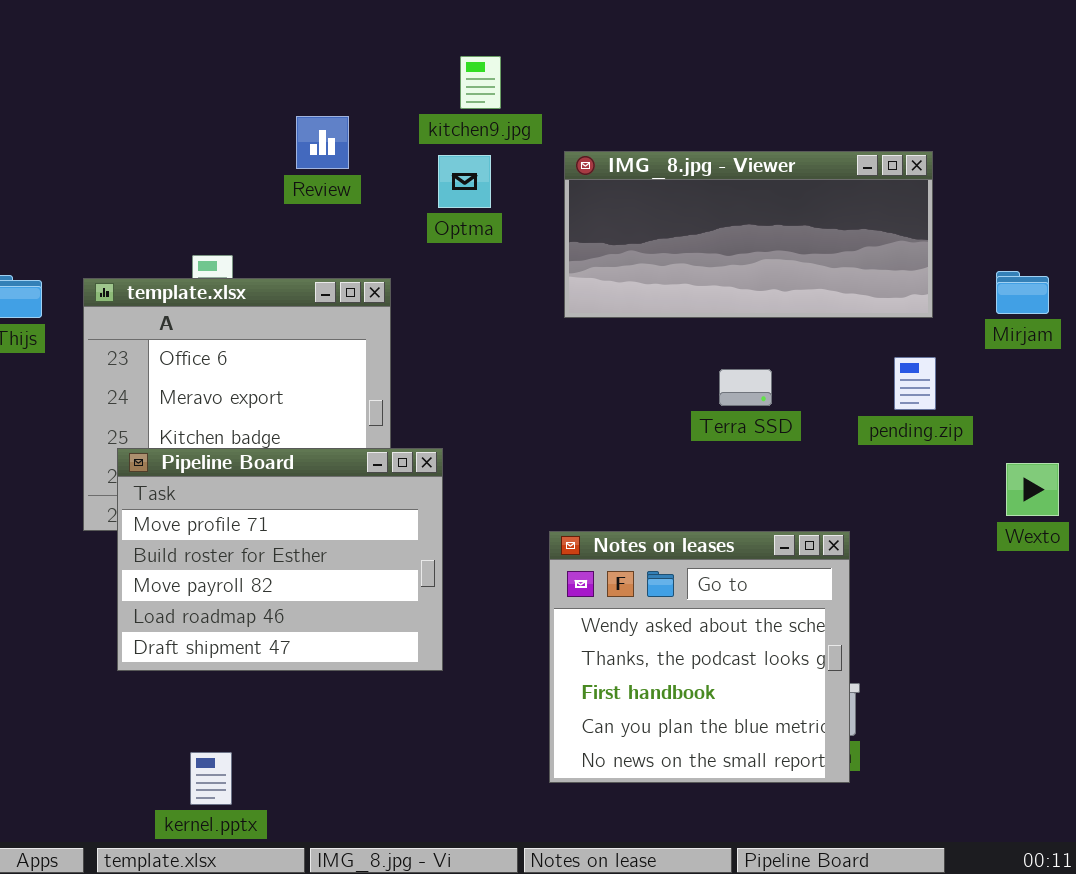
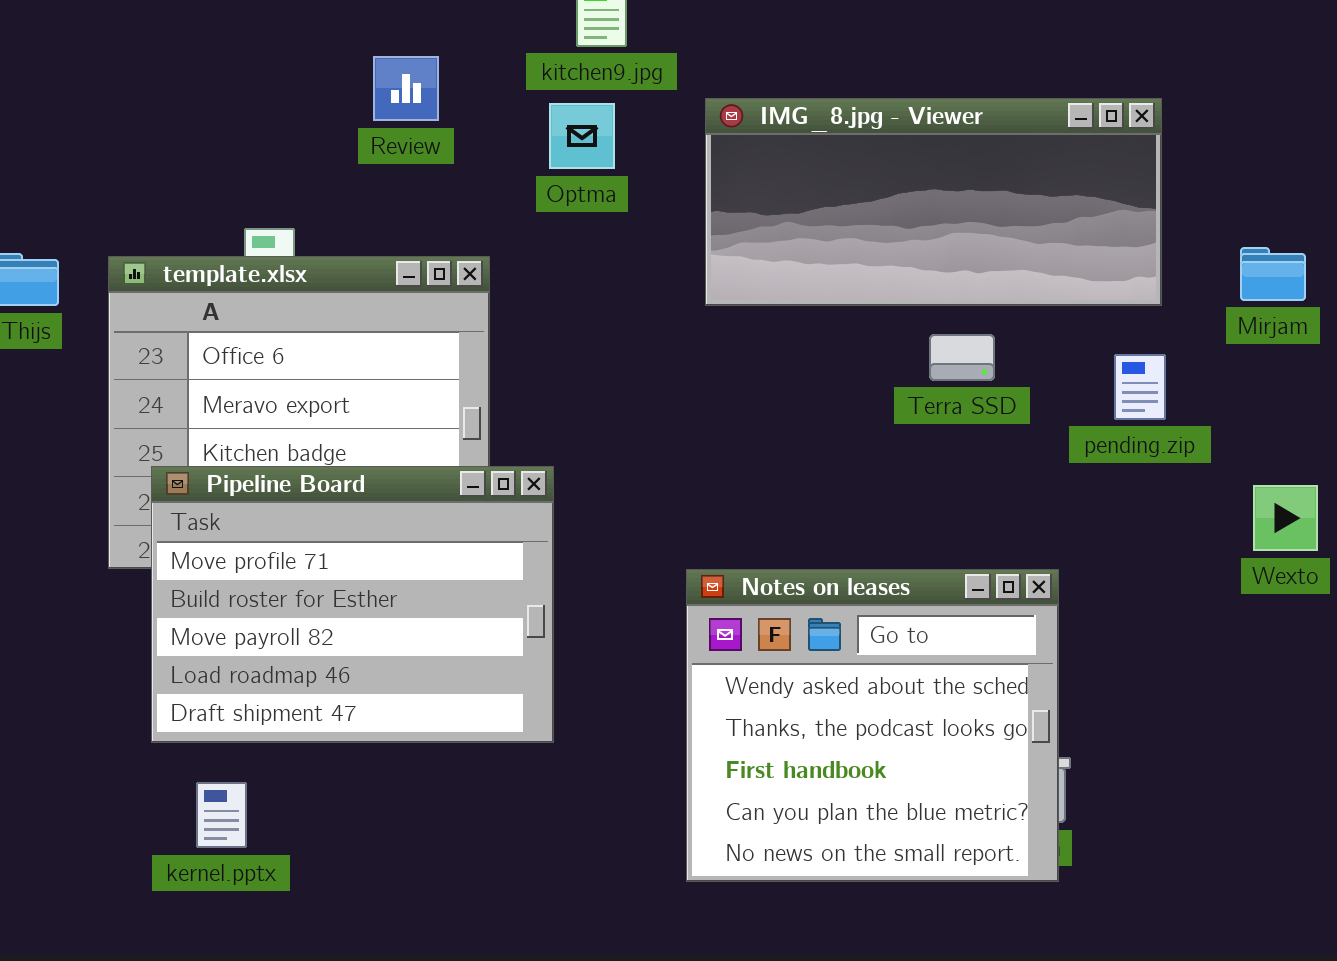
Terra SSD: [719,369,772,406] -> [929,334,995,381], moved
kernel.pptx: [190,752,232,805] -> [196,782,247,848], moved

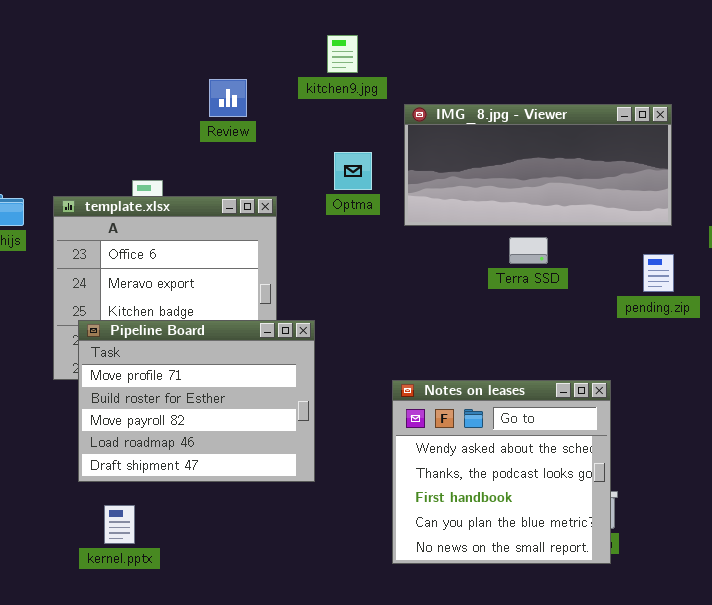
Optma: [549,103,615,169] -> [334,152,372,190], moved
Terra SSD: [929,334,995,381] -> [509,237,548,264], moved

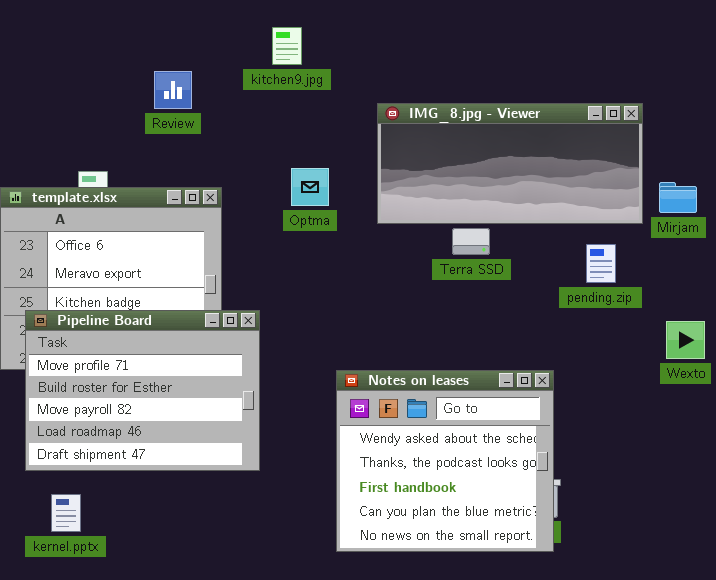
IMG_8.jpg - Viewer: [404,104,672,226] -> [377,103,643,224], moved
Optma: [334,152,372,190] -> [291,168,329,206], moved

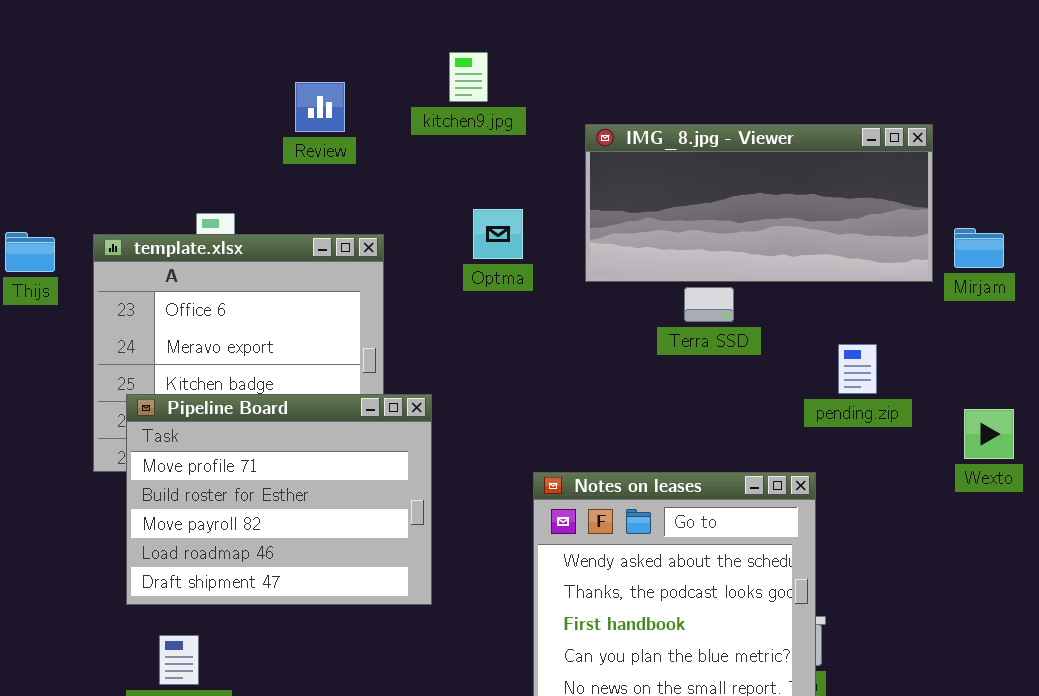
kitchen9.jpg: [272,27,302,65] -> [449,52,488,102], moved
pending.zip: [586,244,616,283] -> [838,344,877,394], moved

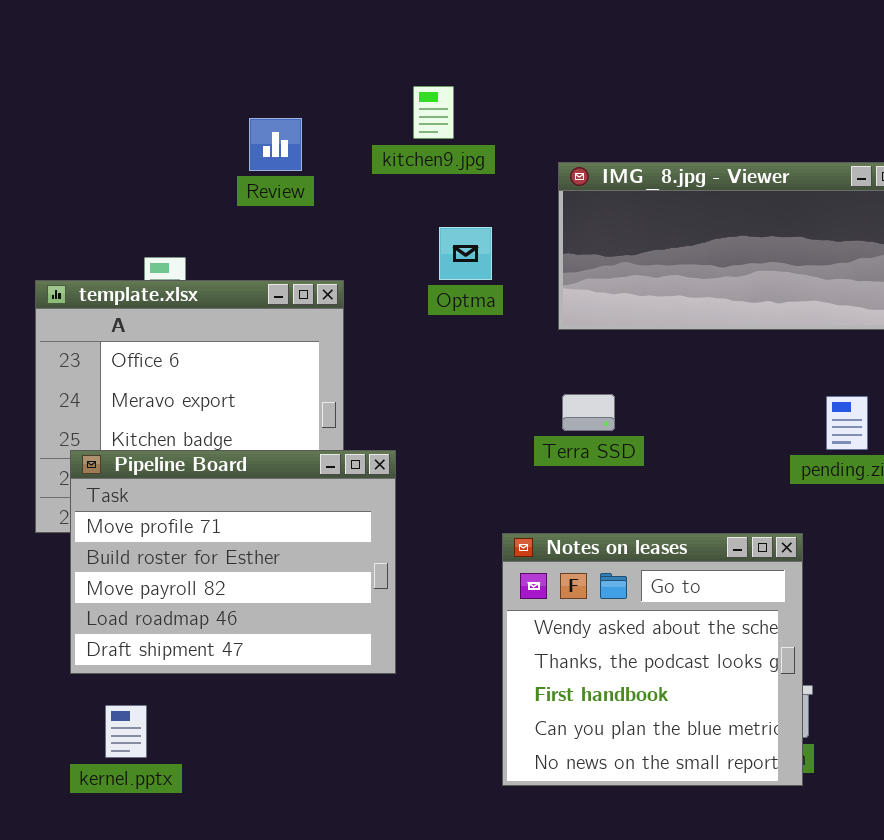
Optma: [473,209,523,259] -> [439,227,492,280], moved
Terra SSD: [684,287,734,322] -> [562,394,615,431], moved

